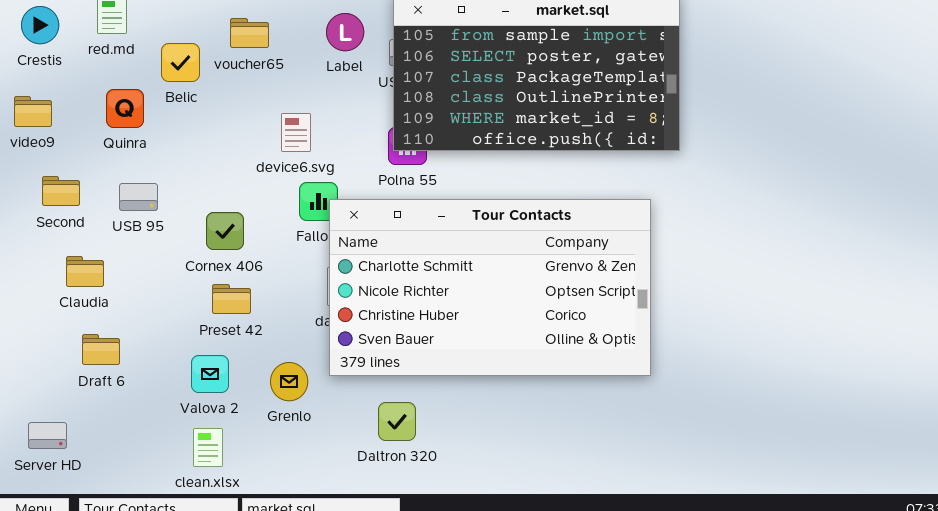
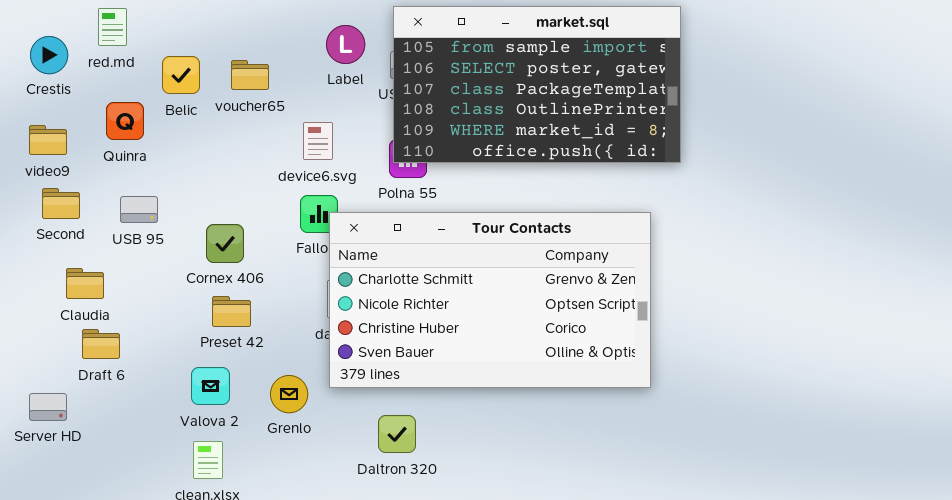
Crestis: [21,6,59,44] -> [30,36,68,74], moved
voucher65: [230,18,269,48] -> [231,60,269,90], moved
video9: [14,96,52,127] -> [29,125,67,155], moved
device6.svg: [281,113,311,152] -> [303,122,333,160], moved
Draft 6: [82,334,120,365] -> [82,329,120,359], moved
Server HD: [28,422,67,449] -> [29,393,67,421], moved

